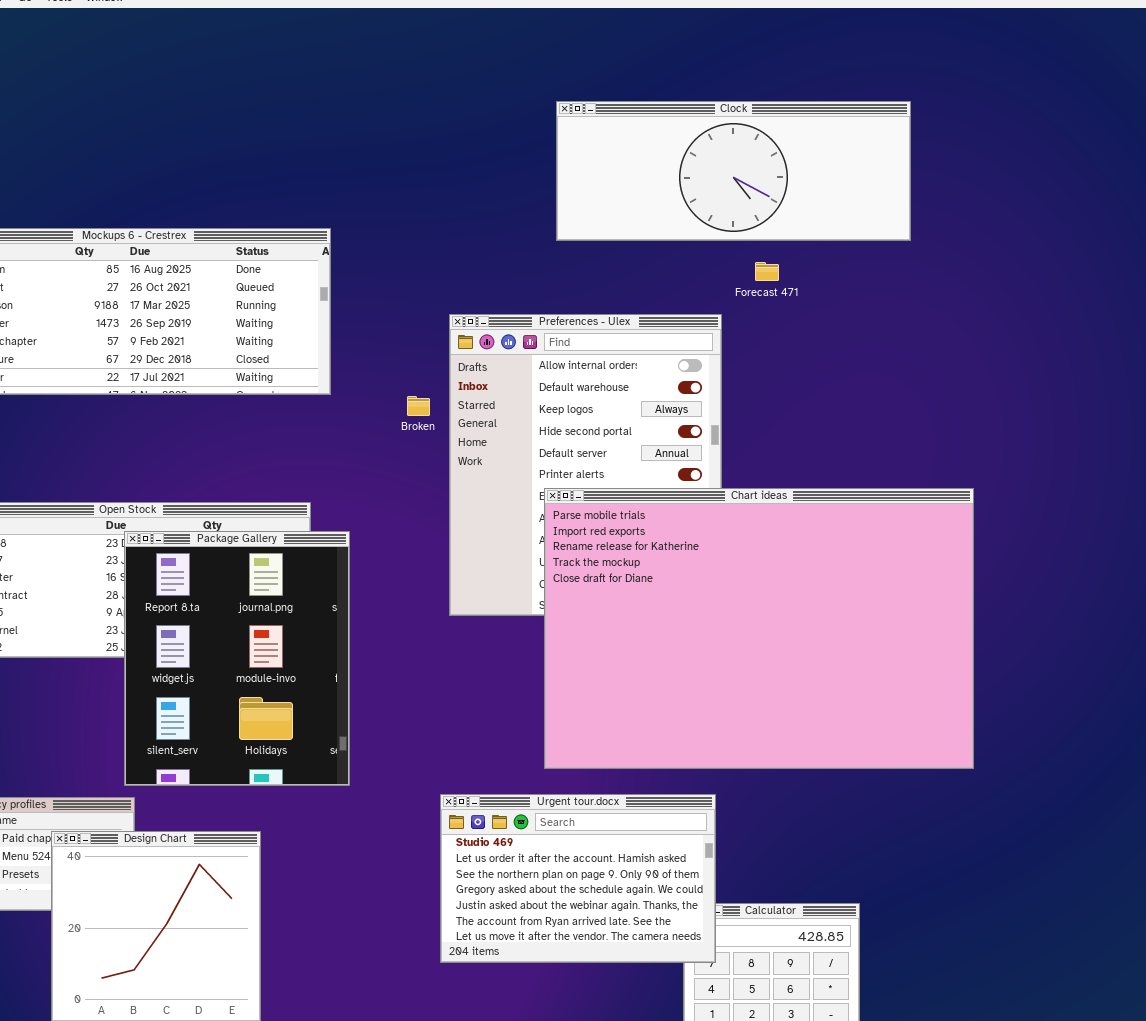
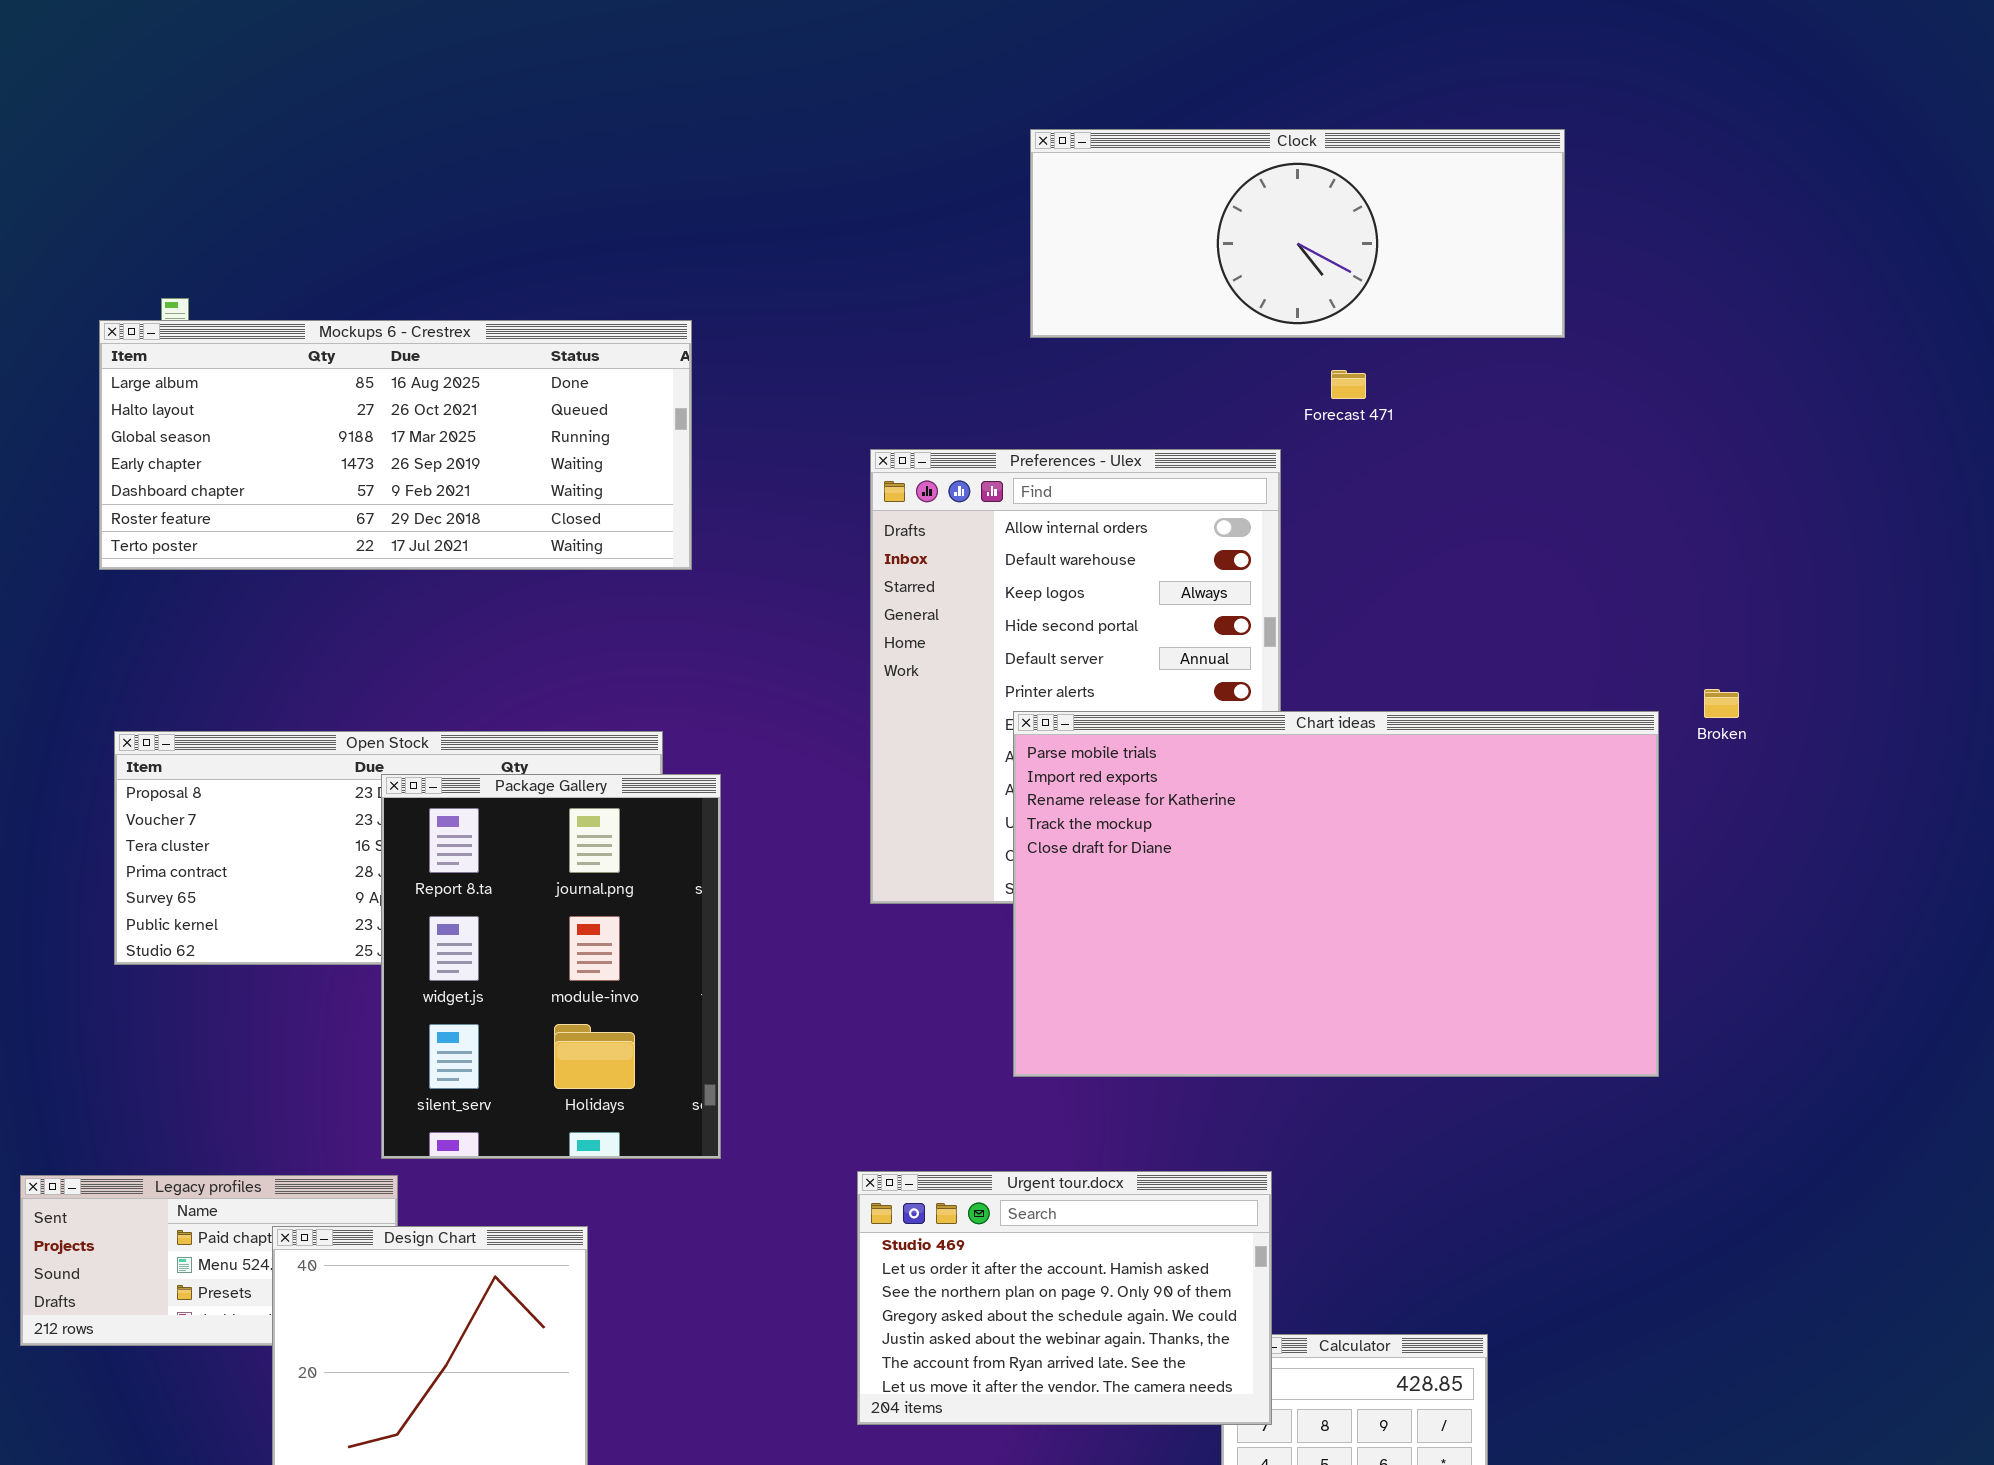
Broken: [407,396,430,416] -> [1704,689,1739,718], moved
Chart ideas: [544,488,974,769] -> [1013,711,1659,1077], resized

